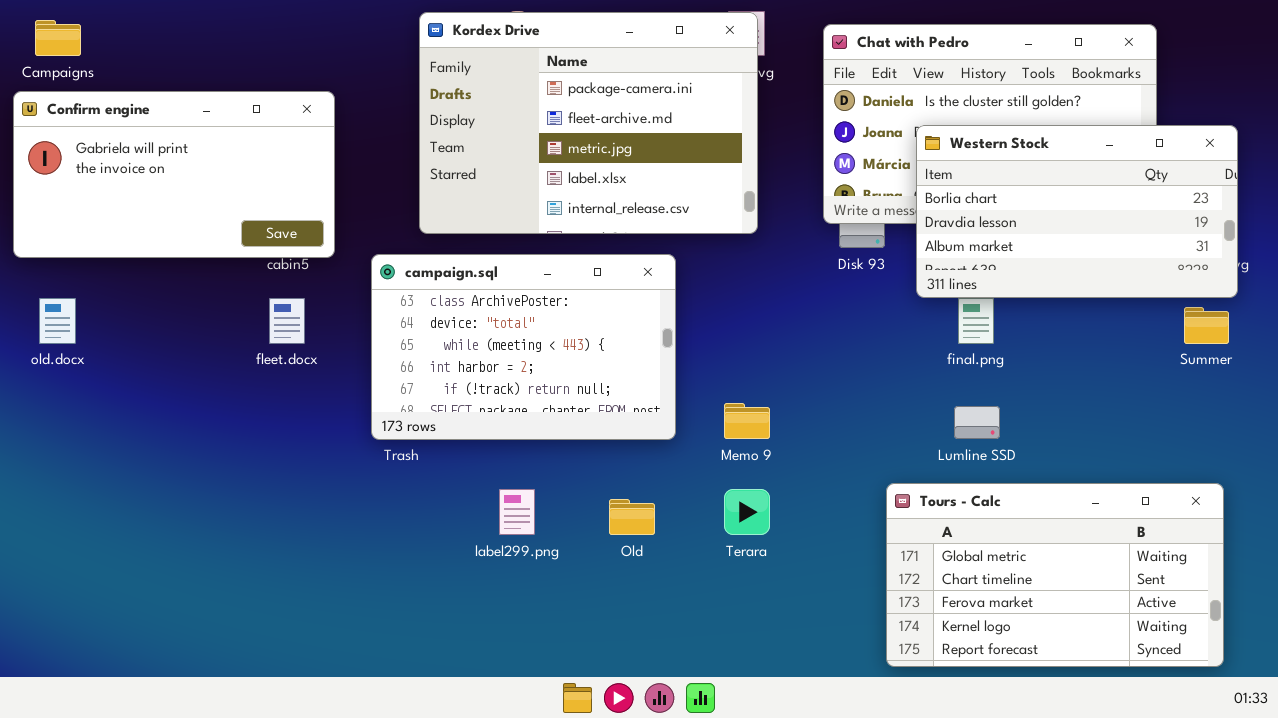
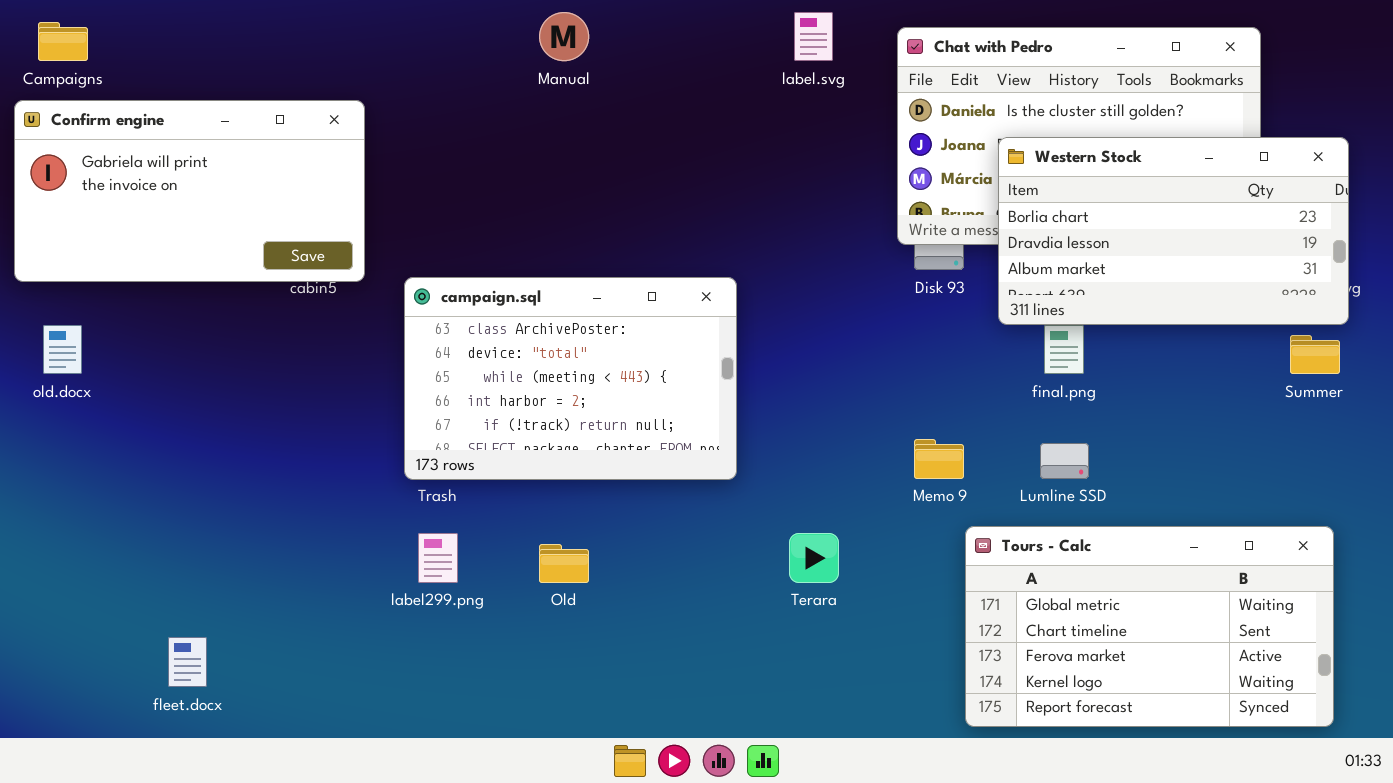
Kordex Drive: [419,12,758,234] -> none, closed
fleet.docx: [269,298,305,344] -> [168,637,207,687], moved
Memo 9: [724,403,770,439] -> [914,439,964,479], moved
label299.png: [499,489,535,535] -> [418,533,458,583], moved
Old: [609,499,655,535] -> [539,544,589,583], moved

